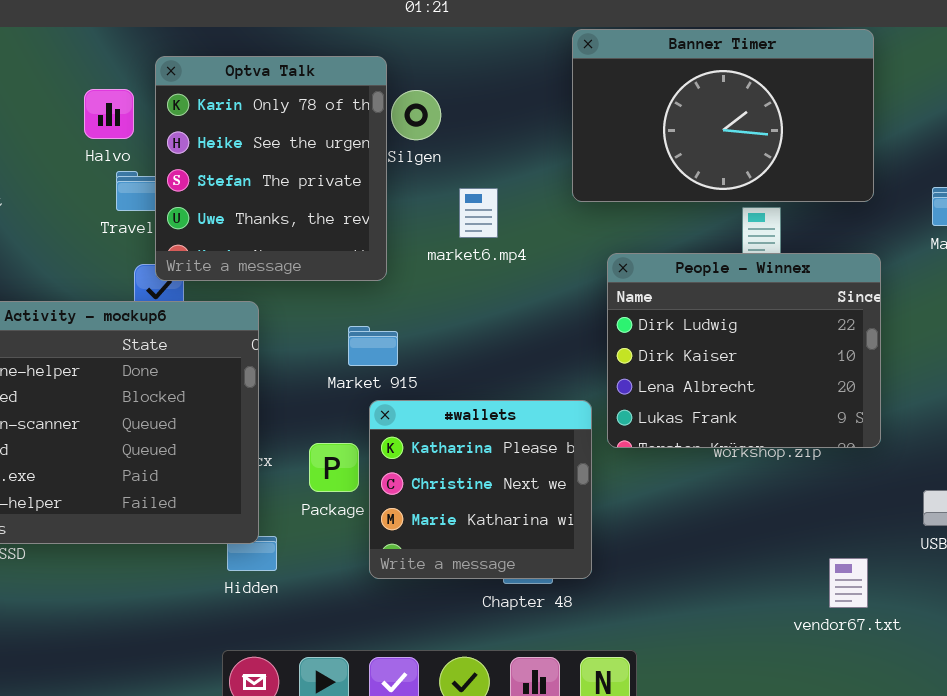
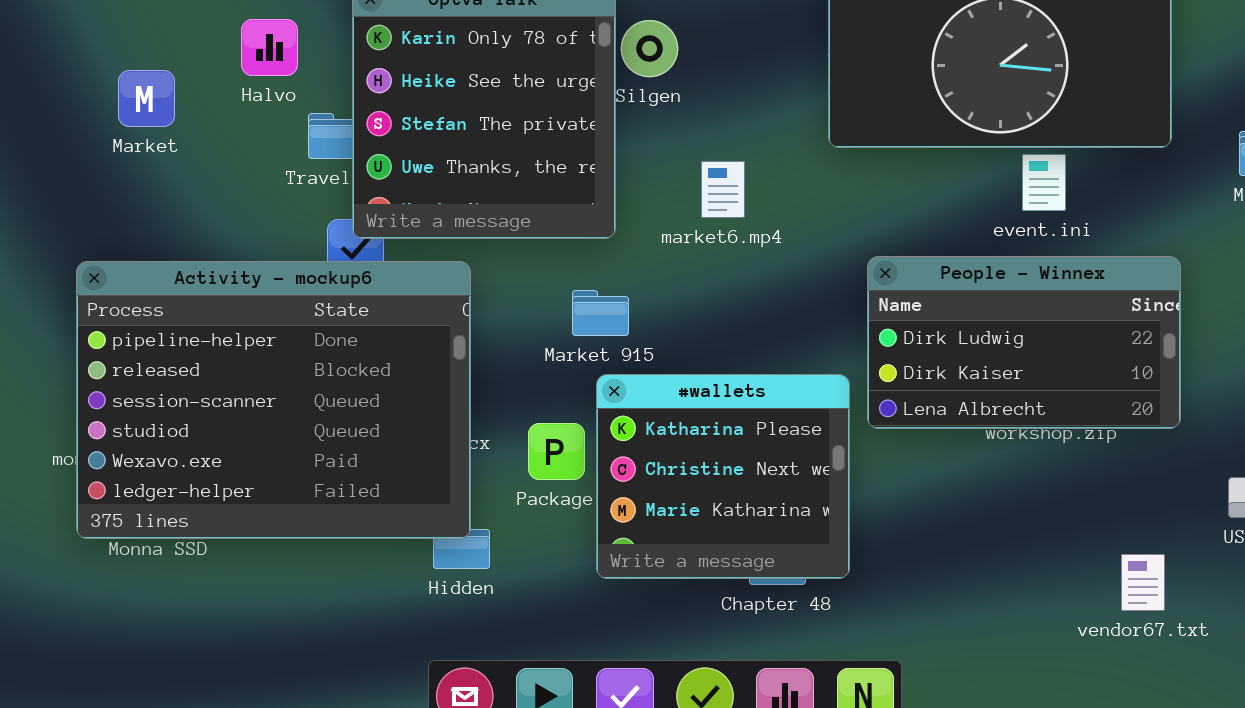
Halvo: [84,89,134,139] -> [241,19,298,76], moved
market6.mp4: [459,188,498,238] -> [701,161,745,218], moved
People - Winnex: [607,253,881,448] -> [867,256,1181,429], resized

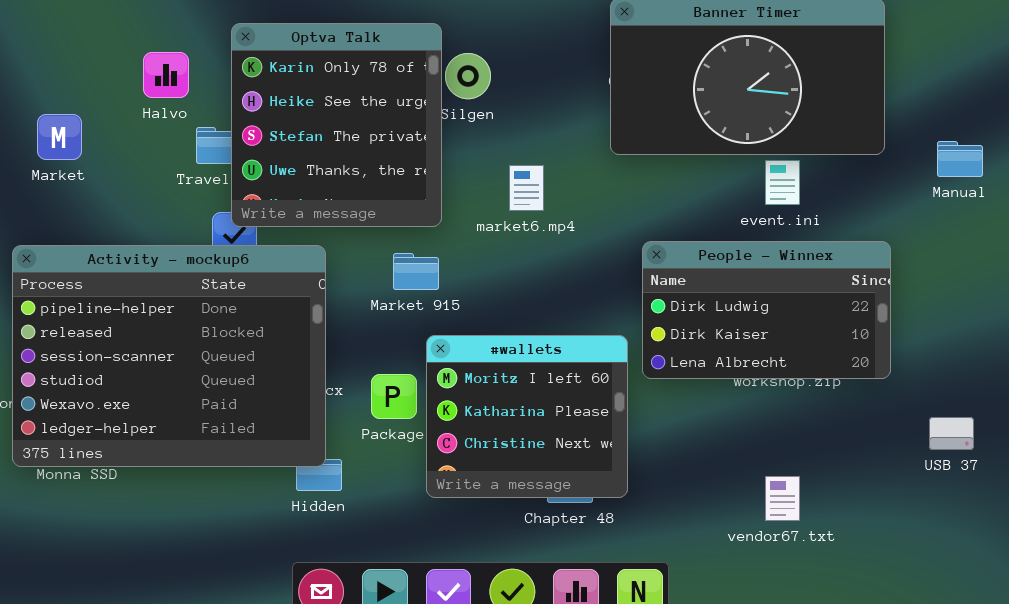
Market: [118,70,175,127] -> [37,114,82,160], moved
Market 915: [572,290,629,336] -> [393,253,439,290], moved
#wallets: [596,374,850,579] -> [426,335,628,498], scrolled up 1 row
vendor67.txt: [1121,554,1165,611] -> [765,476,800,521], moved

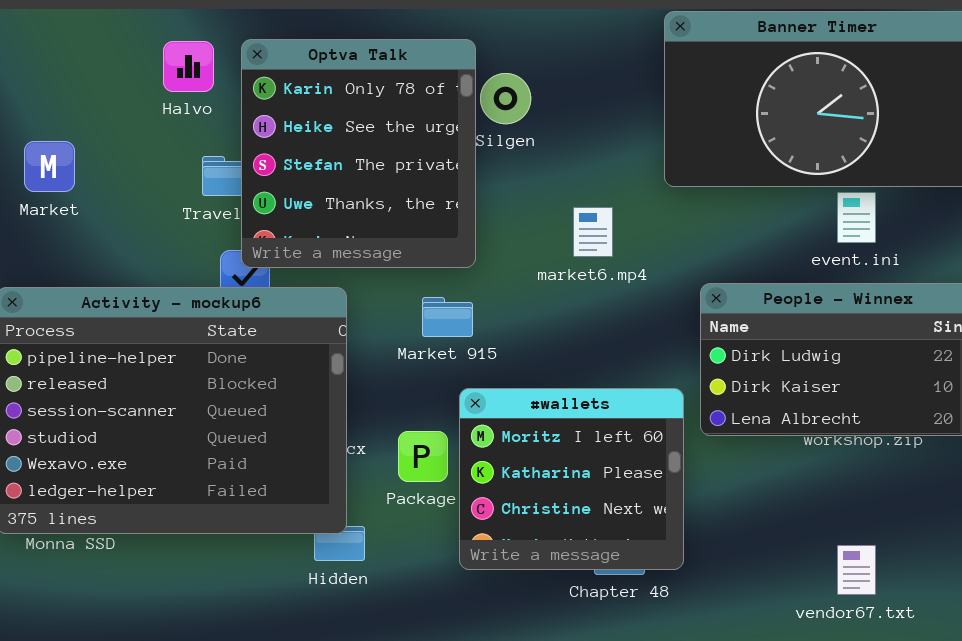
Halvo: [143,52,189,98] -> [163,41,214,92], moved
market6.mp4: [509,165,544,211] -> [573,207,613,257], moved

